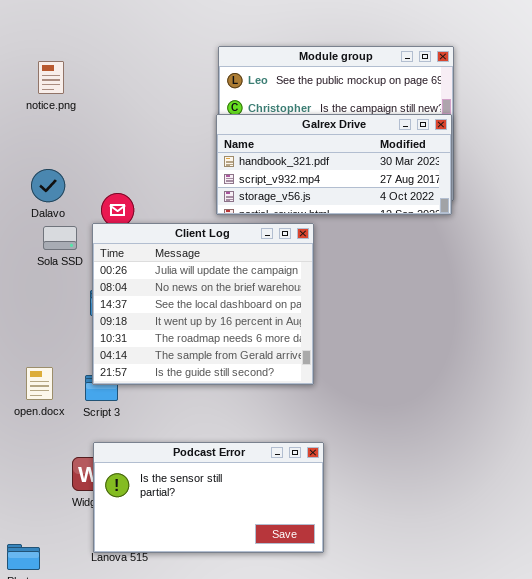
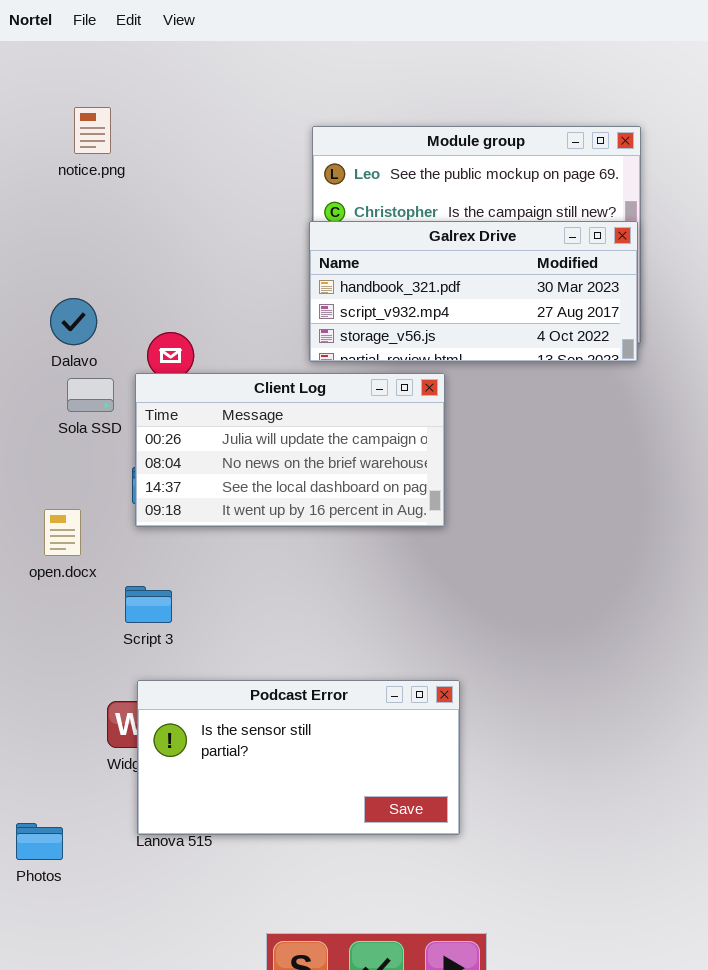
notice.png: [38,61,64,94] -> [74,107,111,154], moved
Client Log: [92,223,314,385] -> [135,373,445,527], resized
open.docx: [26,367,53,400] -> [44,509,81,556], moved

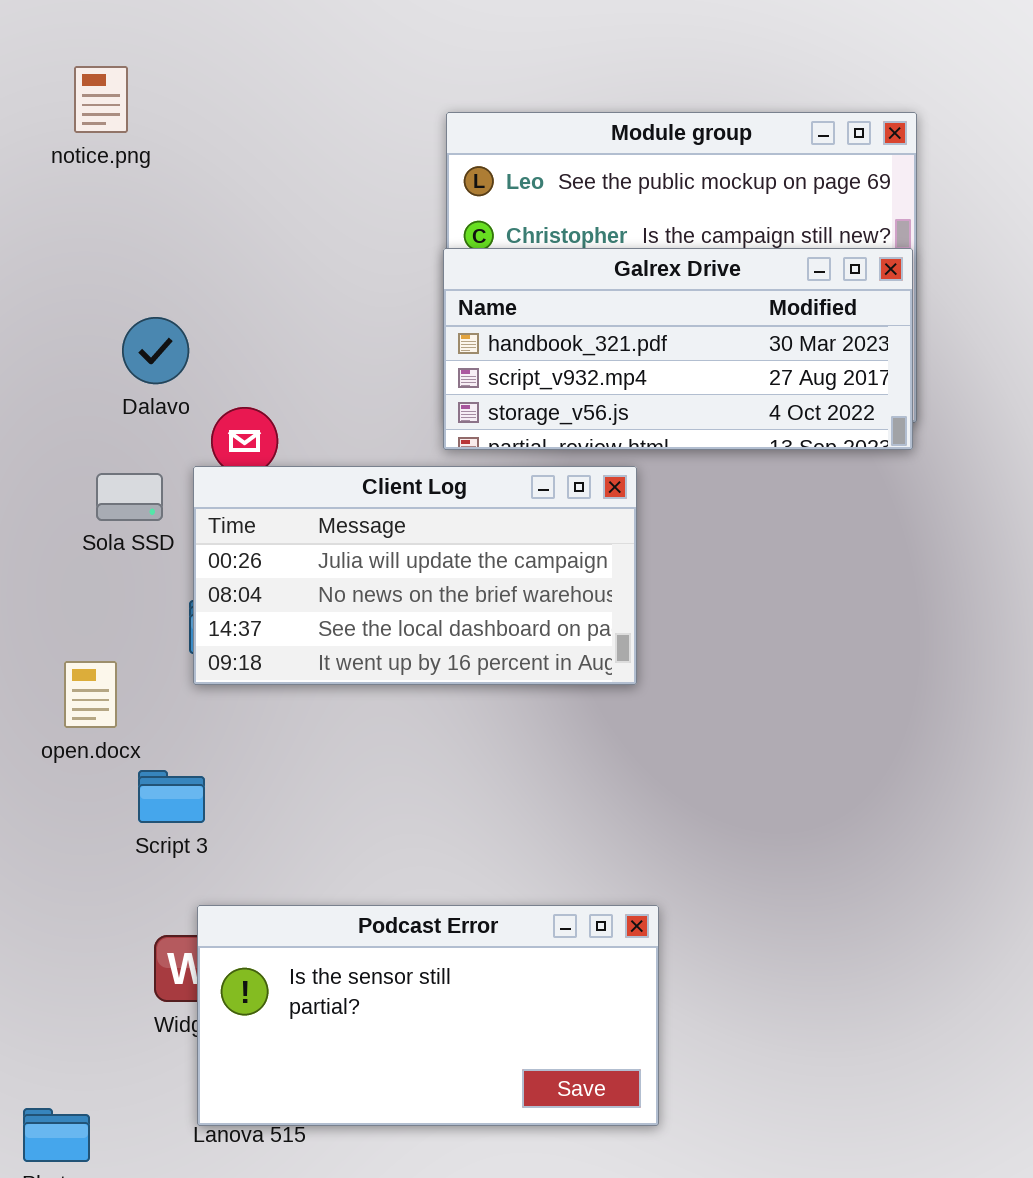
notice.png: [74,107,111,154] -> [74,66,128,133], moved
Dalavo: [50,298,97,345] -> [122,317,189,384], moved
Script 3: [125,586,172,623] -> [138,770,205,823], moved

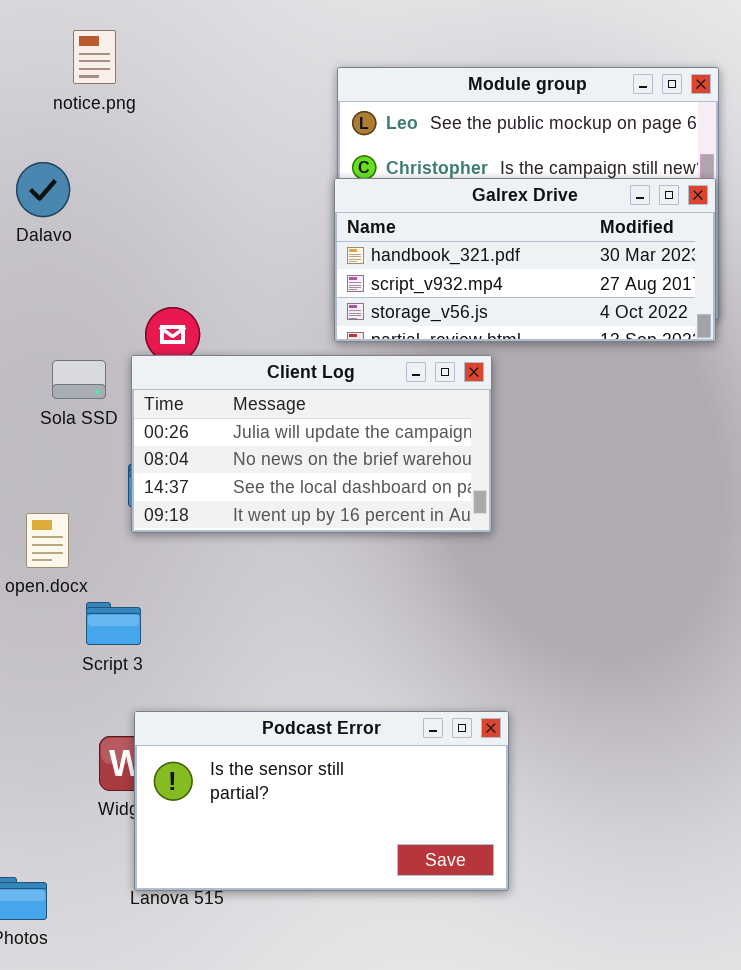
notice.png: [74,66,128,133] -> [73,30,116,84], moved
Dalavo: [122,317,189,384] -> [16,162,70,217], moved

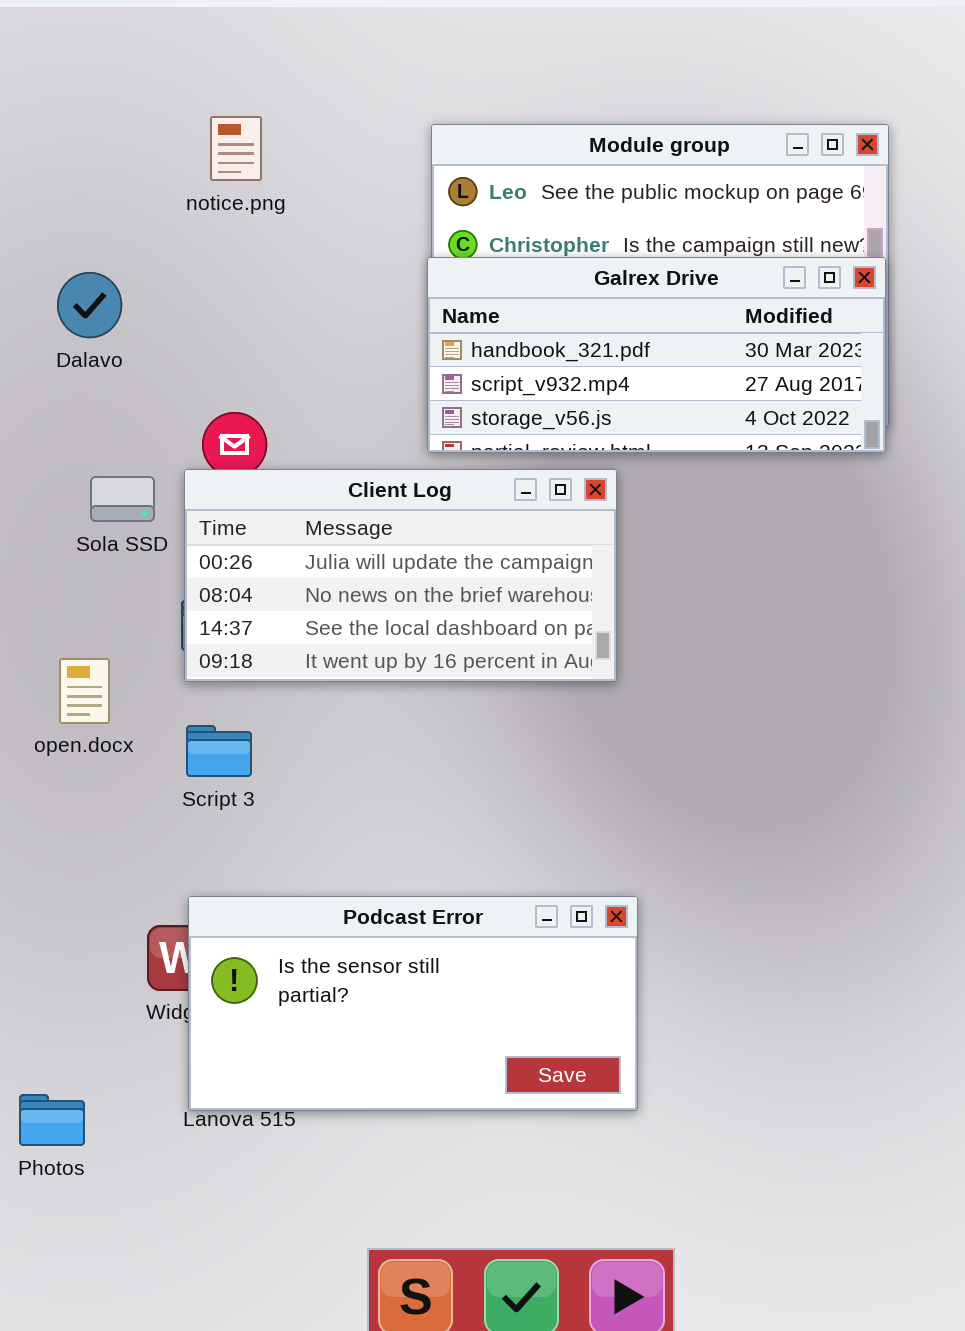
notice.png: [73,30,116,84] -> [210,116,262,181], moved
Dalavo: [16,162,70,217] -> [57,272,122,338], moved
Script 3: [86,602,141,645] -> [186,725,252,777], moved

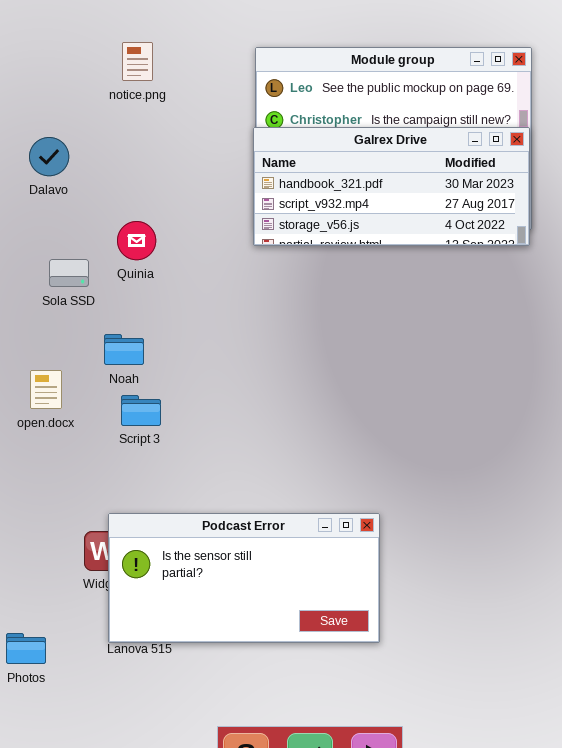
Client Log: [184,469,617,682] -> none, closed
Script 3: [186,725,252,777] -> [121,395,161,426], moved

